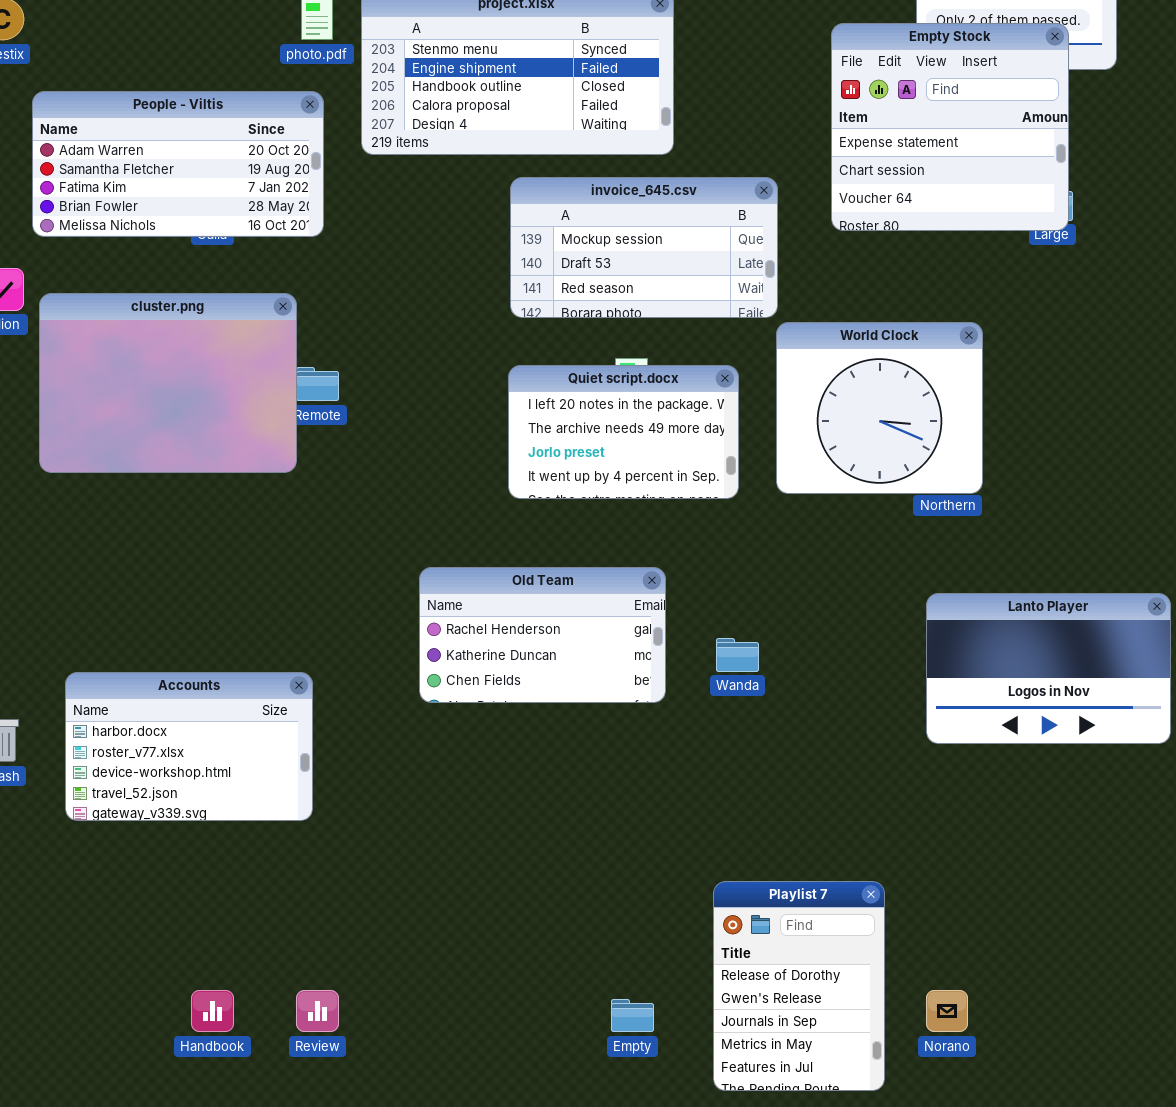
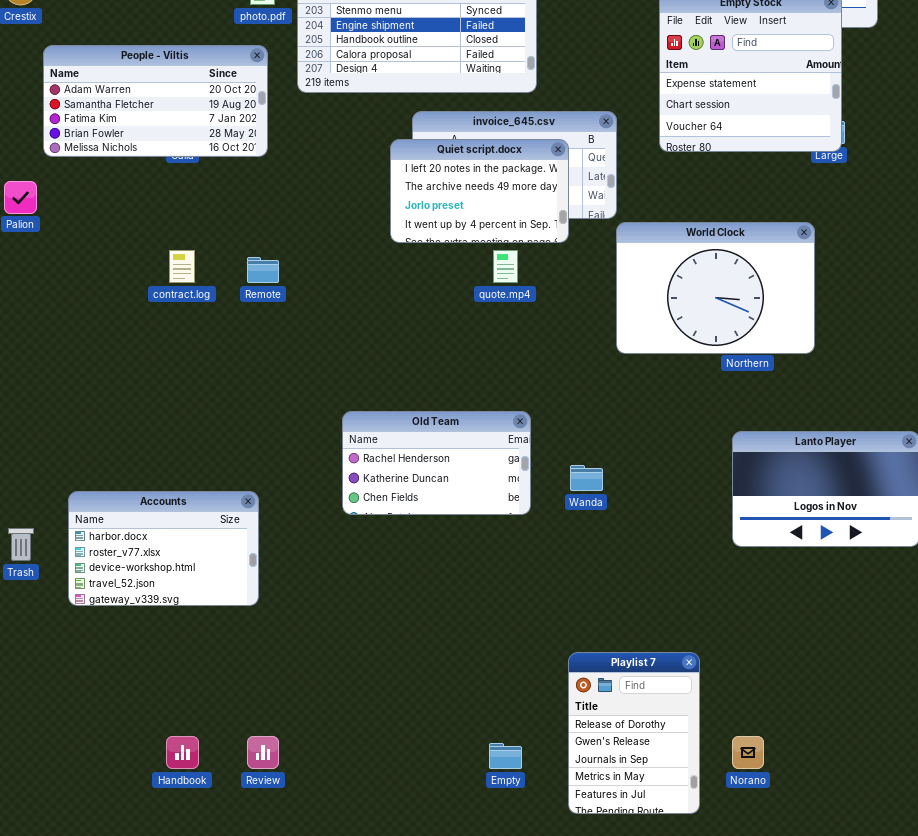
cluster.png: [39,293,297,473] -> none, closed
World Clock: [776,322,983,494] -> [616,222,815,354], resized
Quiet script.docx: [508,365,739,499] -> [390,139,569,243], moved

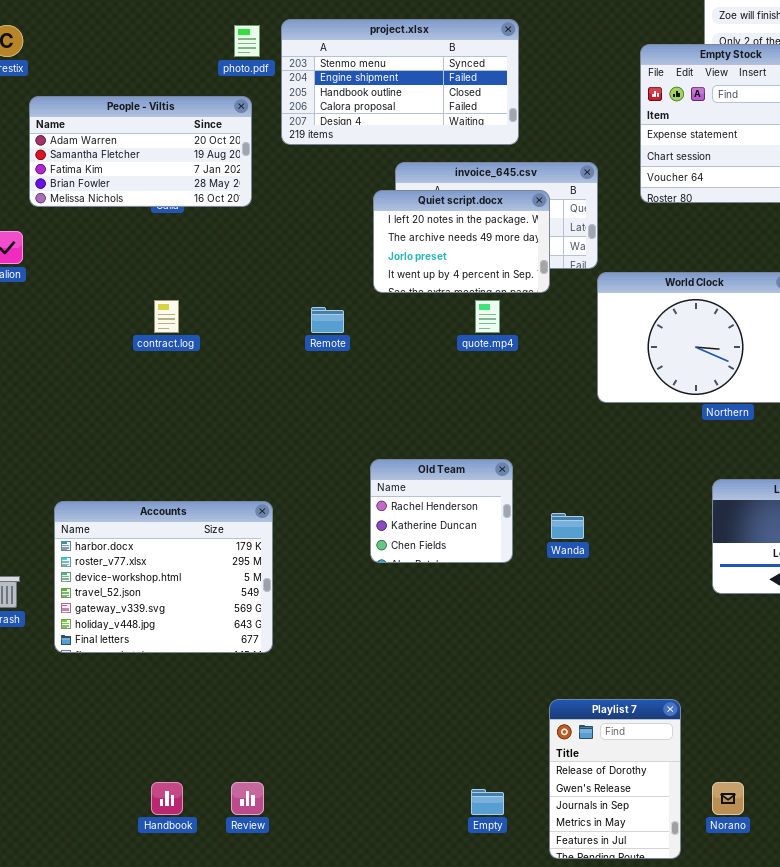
Remote: [247,257,279,283] -> [311,307,344,333], moved
Old Team: [342,411,531,515] -> [370,459,513,563], resized
Accounts: [68,491,259,606] -> [54,501,273,653], resized

